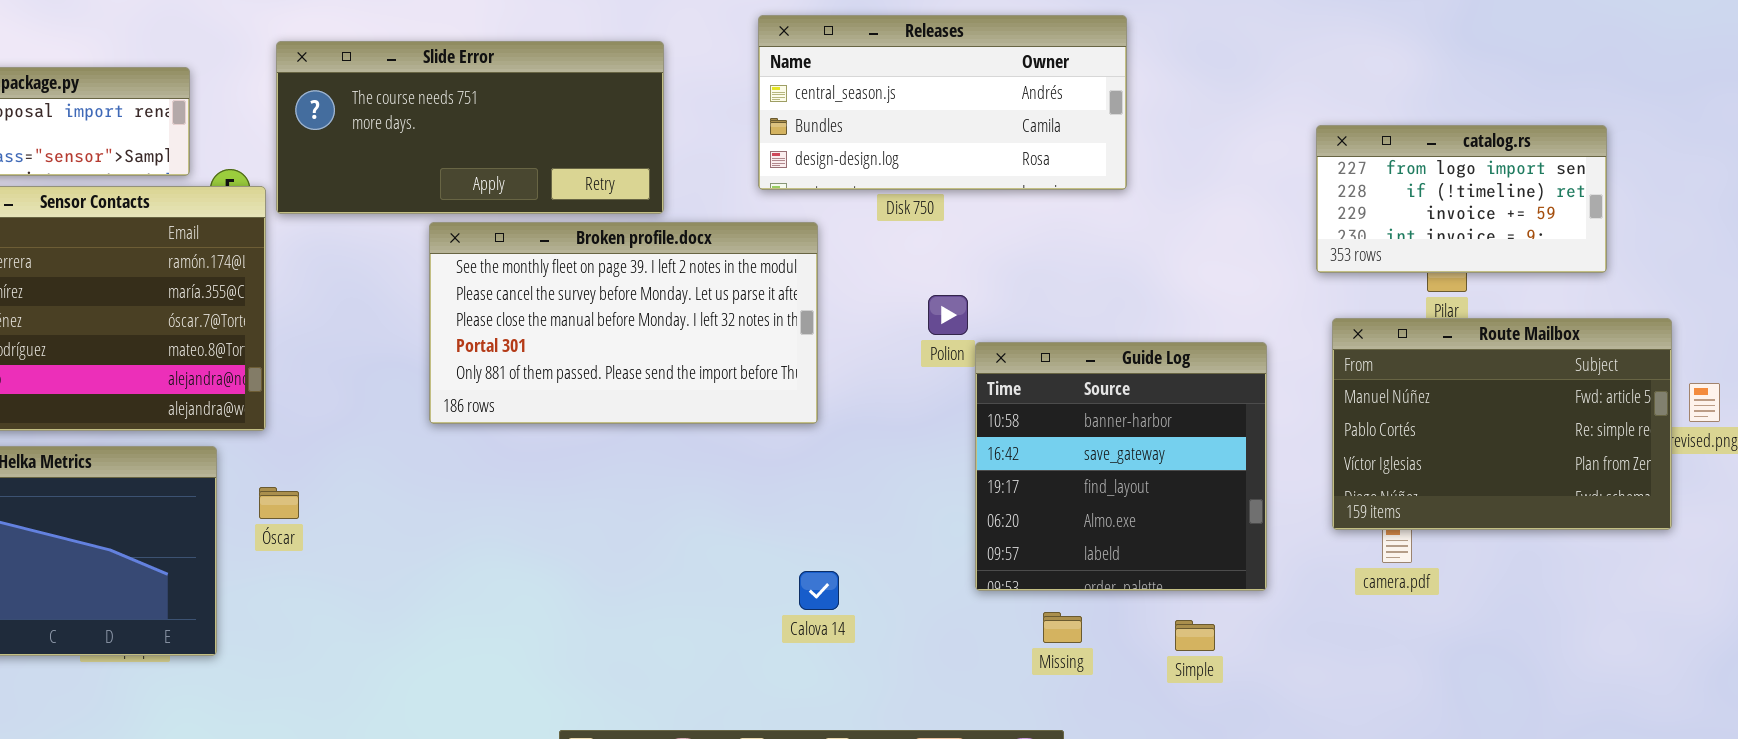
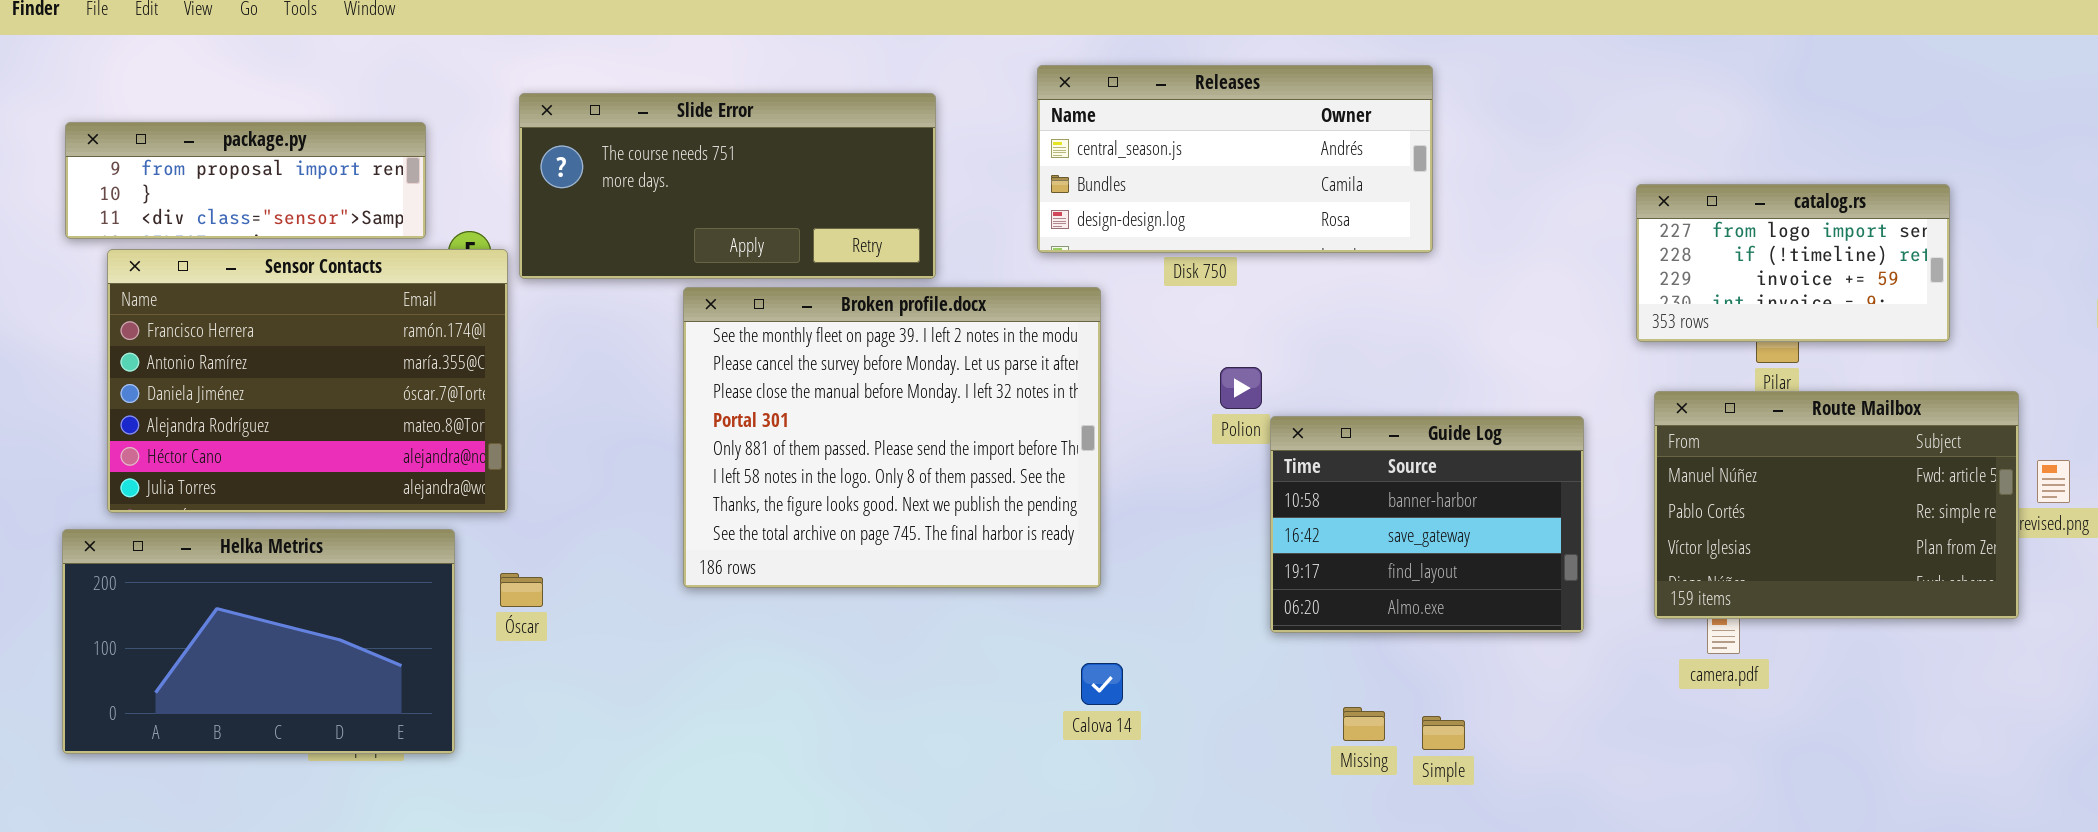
Broken profile.docx: [429,222,818,424] -> [683,287,1101,588], resized
Guide Log: [975,342,1267,591] -> [1270,416,1584,633], resized
Simple: [1175,620,1215,651] -> [1422,716,1465,750], moved

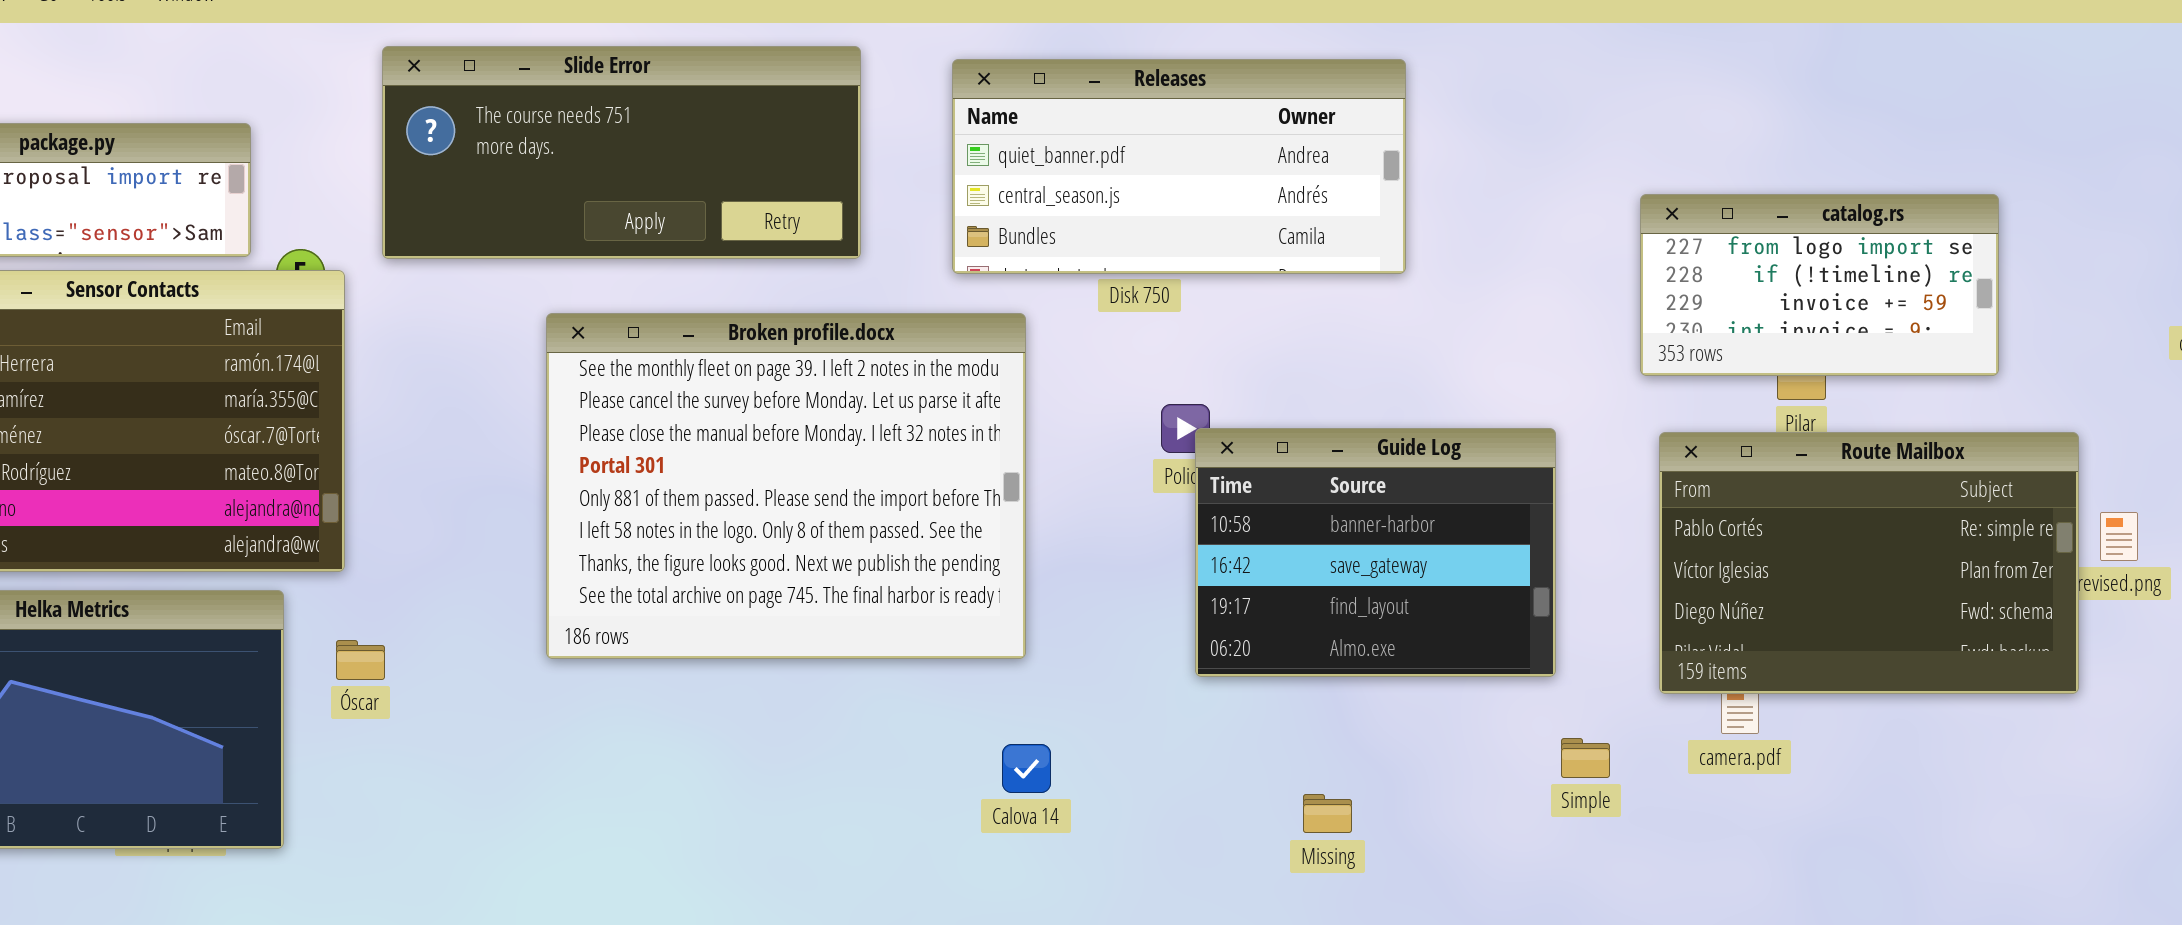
Releases: [1037,65,1433,253] -> [952,59,1406,274], scrolled up 1 row
Slide Error: [519,93,936,279] -> [382,46,861,259], moved
Route Mailbox: [1654,391,2019,619] -> [1659,432,2079,694], scrolled down 1 row
Guide Log: [1270,416,1584,633] -> [1195,428,1556,677], moved
Simple: [1422,716,1465,750] -> [1561,738,1610,778], moved

